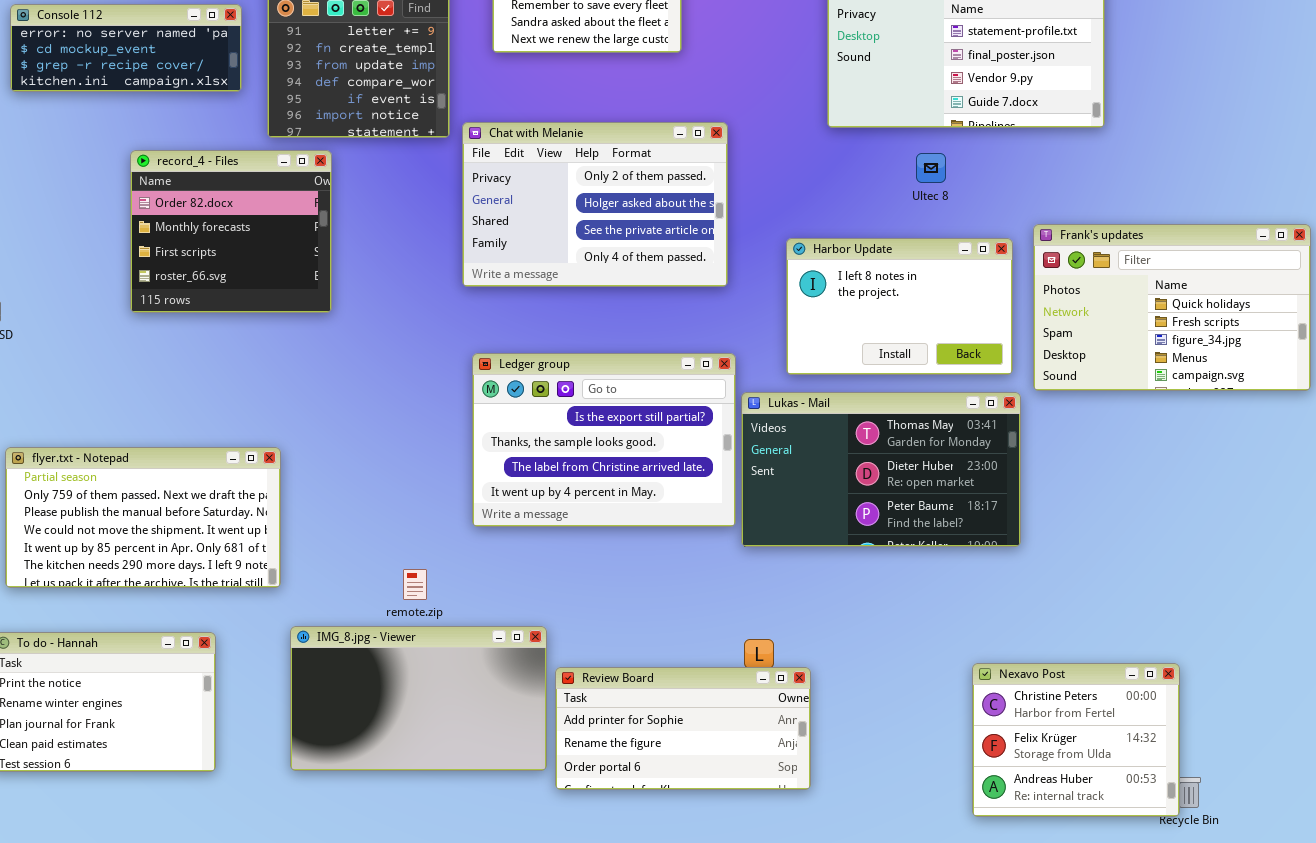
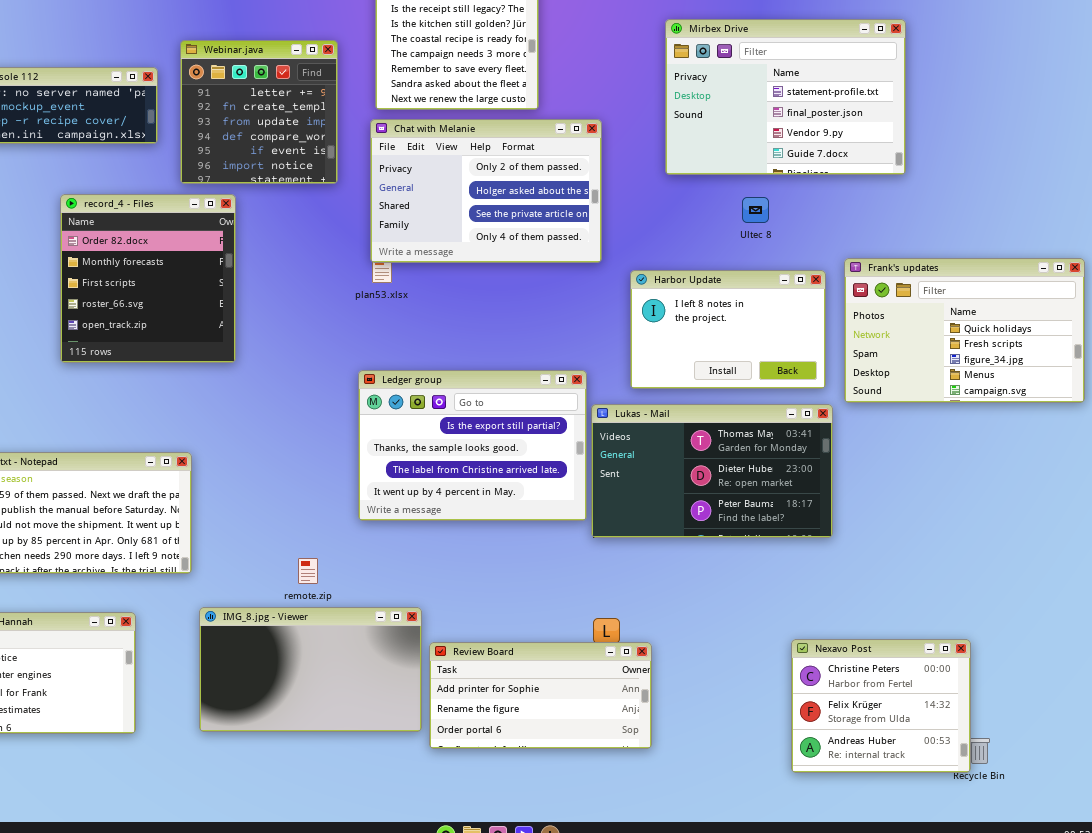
Chat with Melanie: [462,122,728,287] -> [370,119,602,263], moved
record_4 - Files: [130,150,332,313] -> [60,194,236,363], resized

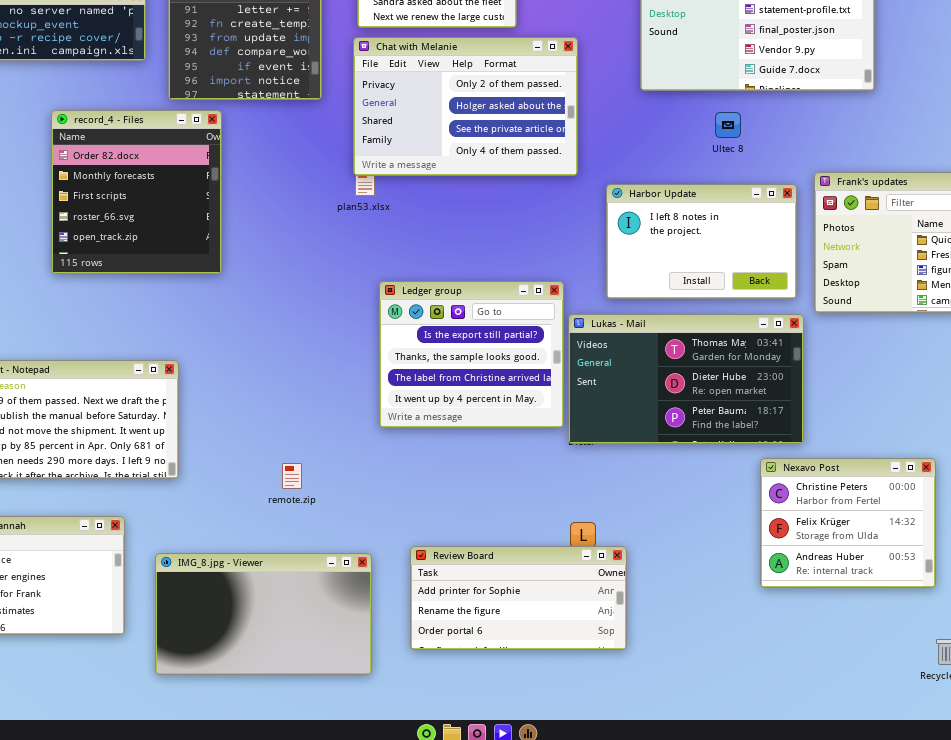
Ledger group: [358,370,587,521] -> [379,281,564,428], resized
IMG_8.jpg - Viewer: [199,607,422,732] -> [155,553,372,675], moved
Nexavo Post: [791,639,971,773] -> [760,458,936,588], moved

